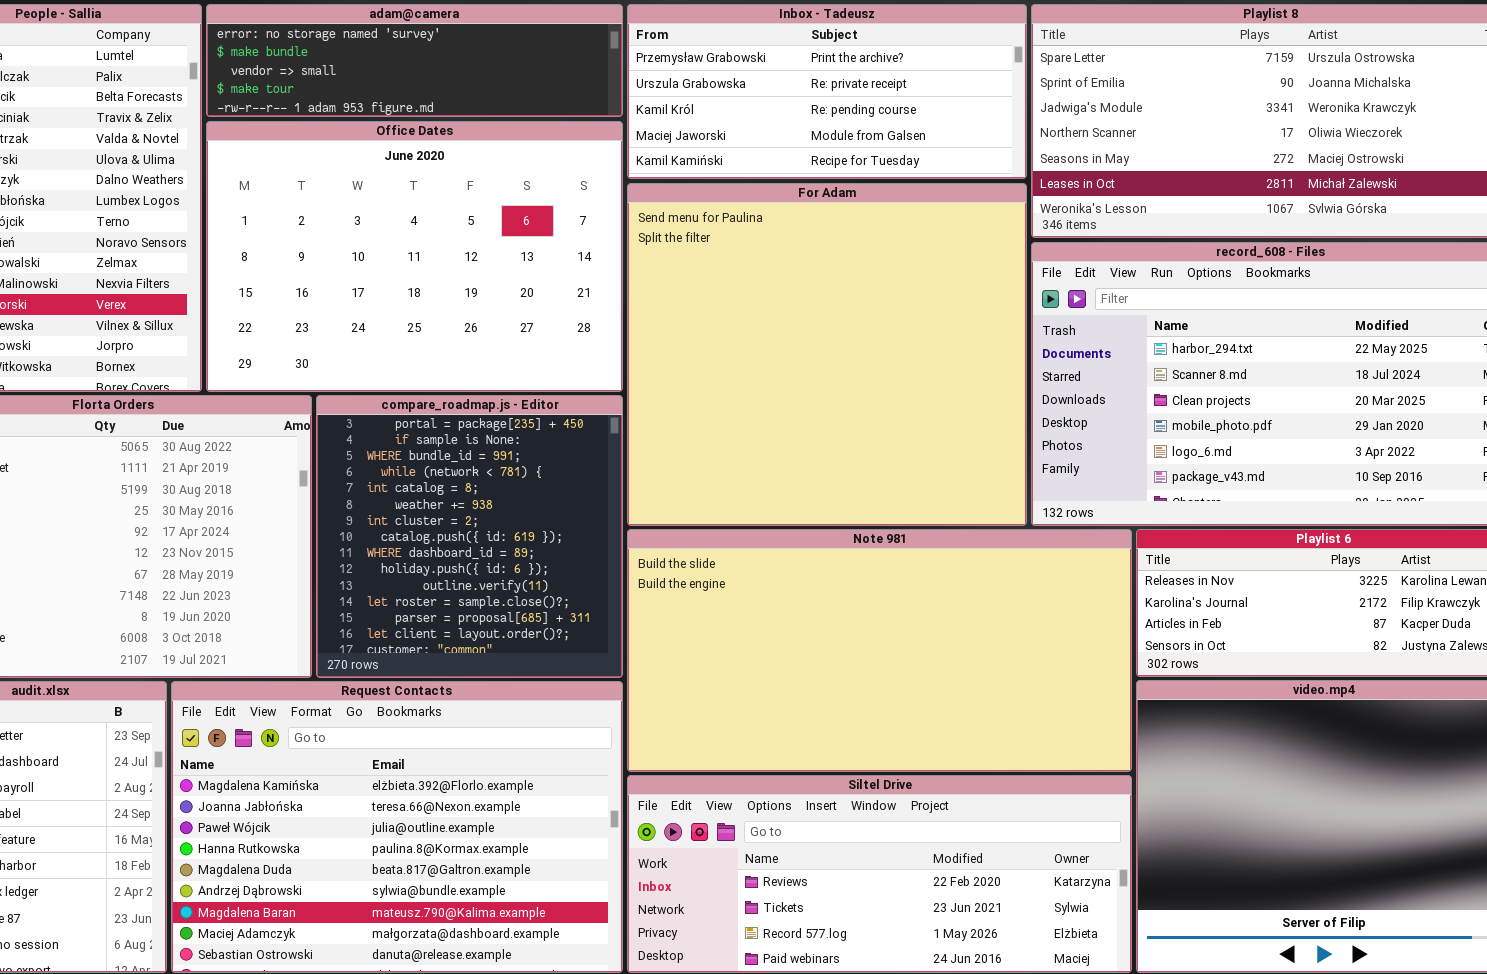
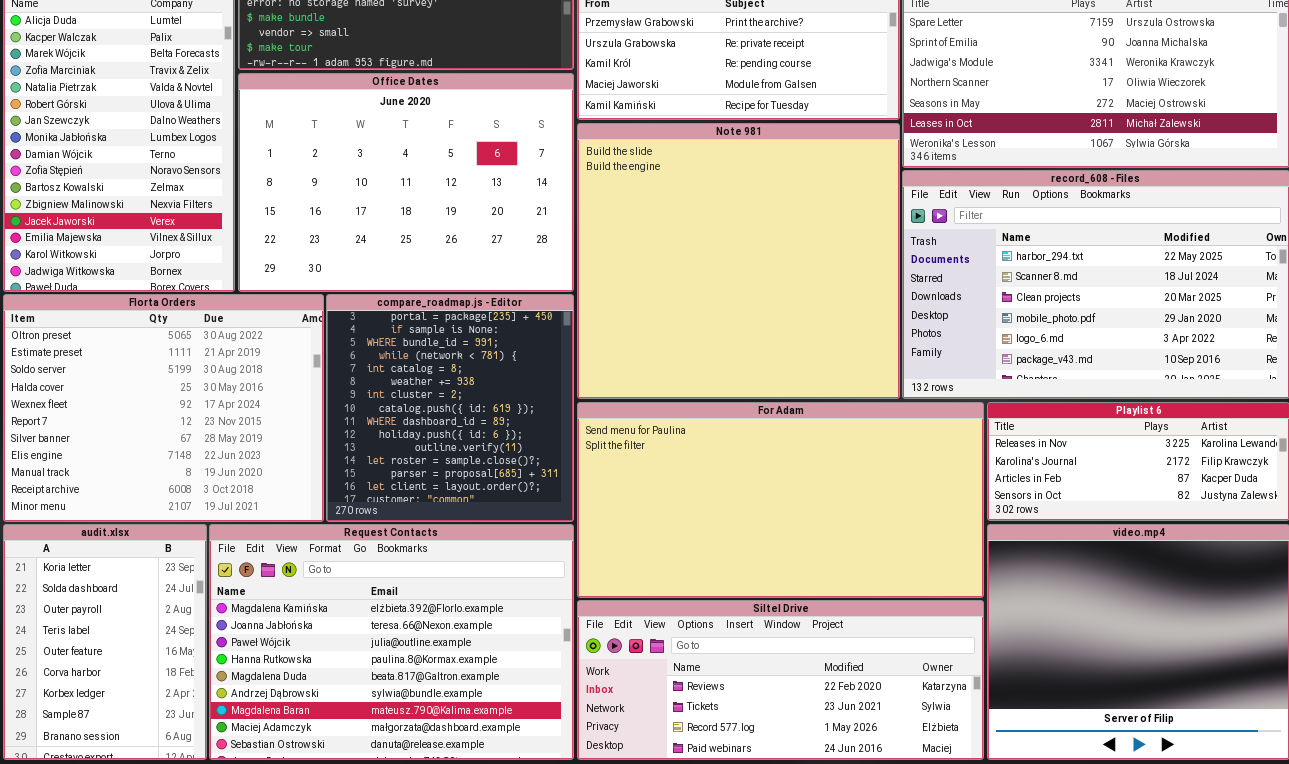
For Adam: [627,183,1027,526] -> [577,402,984,598], moved, resized
Note 981: [627,529,1132,772] -> [577,123,900,399], moved, resized

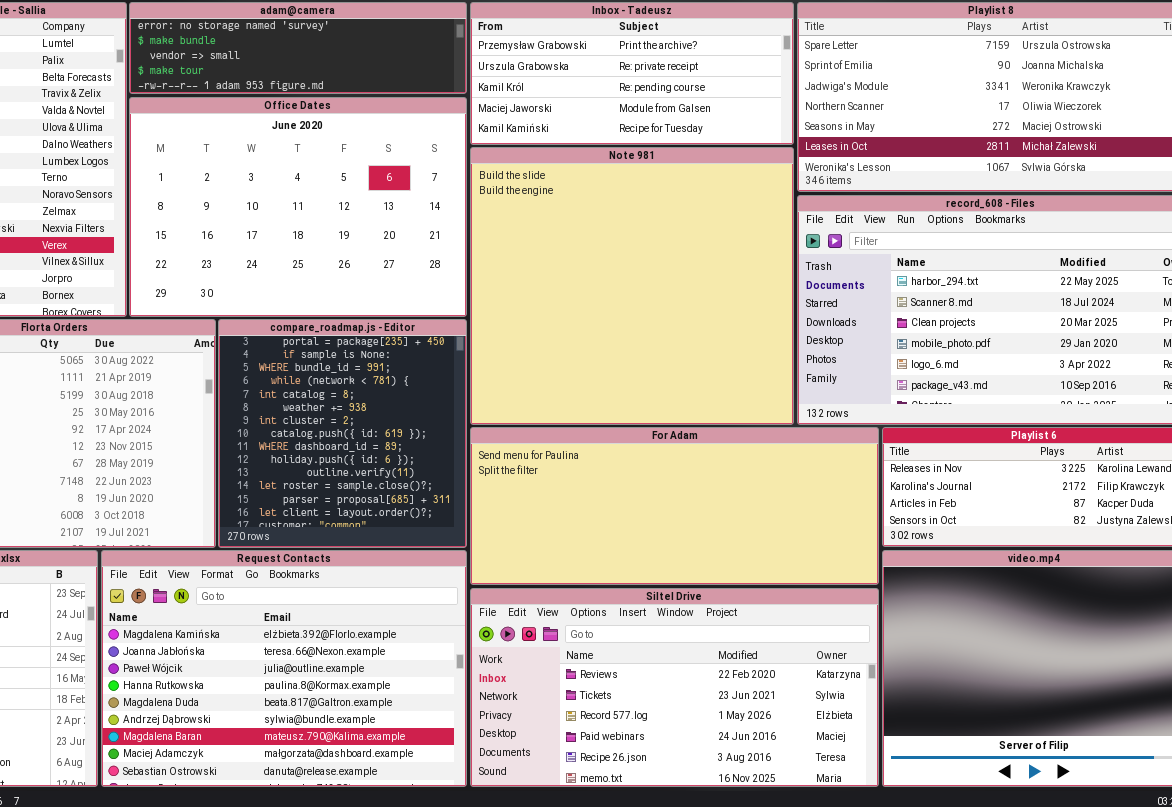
For Adam: [577,402,984,598] -> [470,427,879,585], resized
Siltel Drive: [577,600,984,760] -> [470,588,879,787], resized

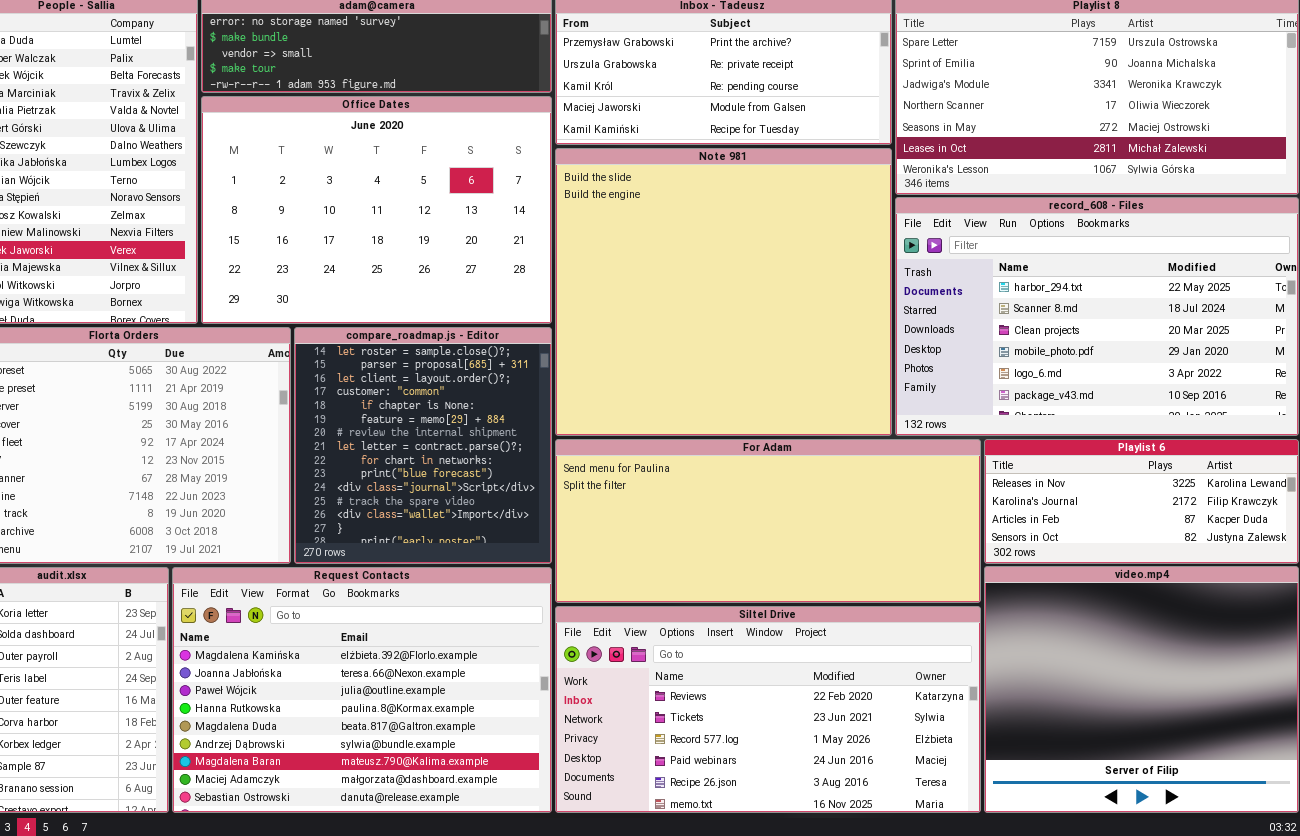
compare_roadmap.js - Editor: [218,319,467,548] -> [294,327,552,564], scrolled down 11 rows

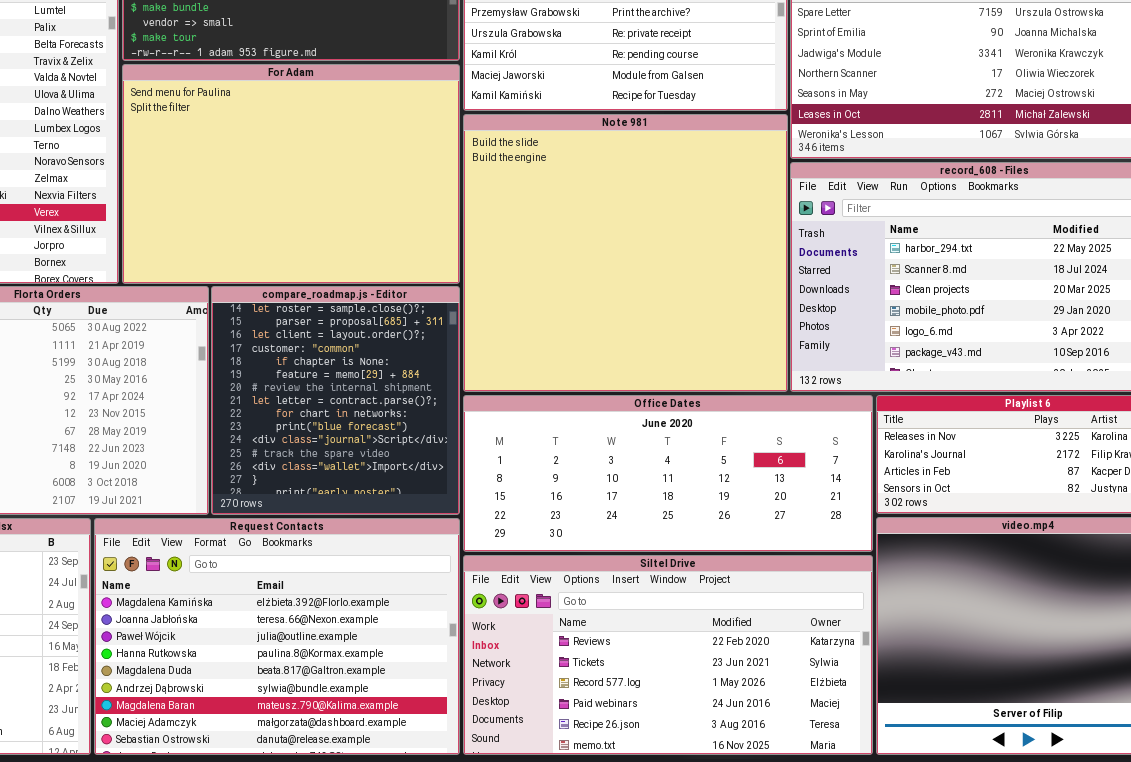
Office Dates: [201,96,552,324] -> [463,395,873,552], moved, resized
For Adam: [555,439,981,603] -> [122,64,460,284], moved, resized

